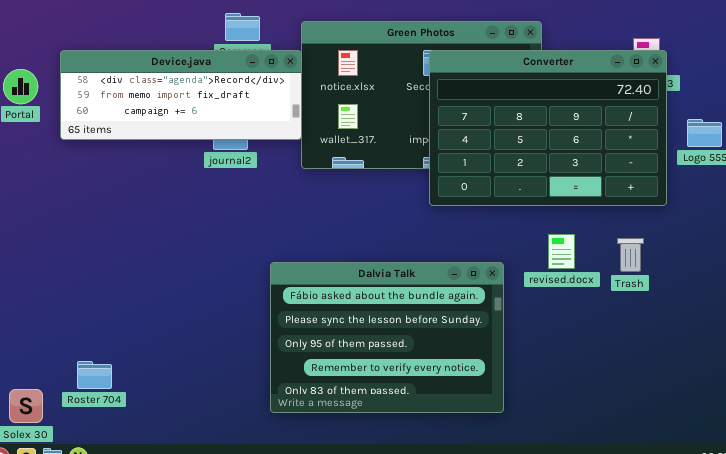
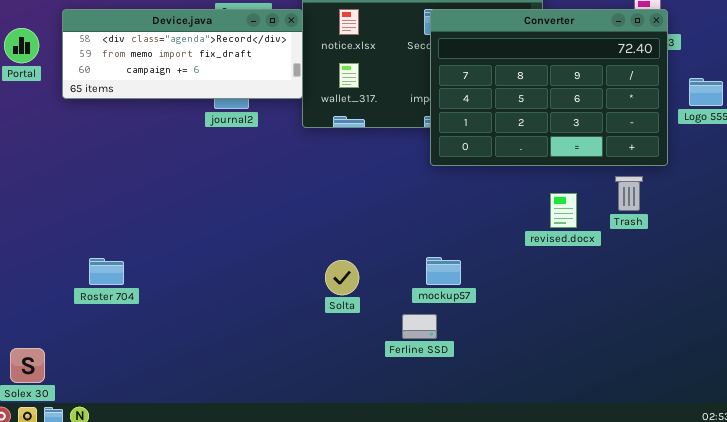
Trash: [617,238,644,272] -> [615,176,643,211], moved
Dalvia Talk: [270,262,504,413] -> none, closed
Roster 704: [77,361,112,389] -> [89,258,124,285], moved

